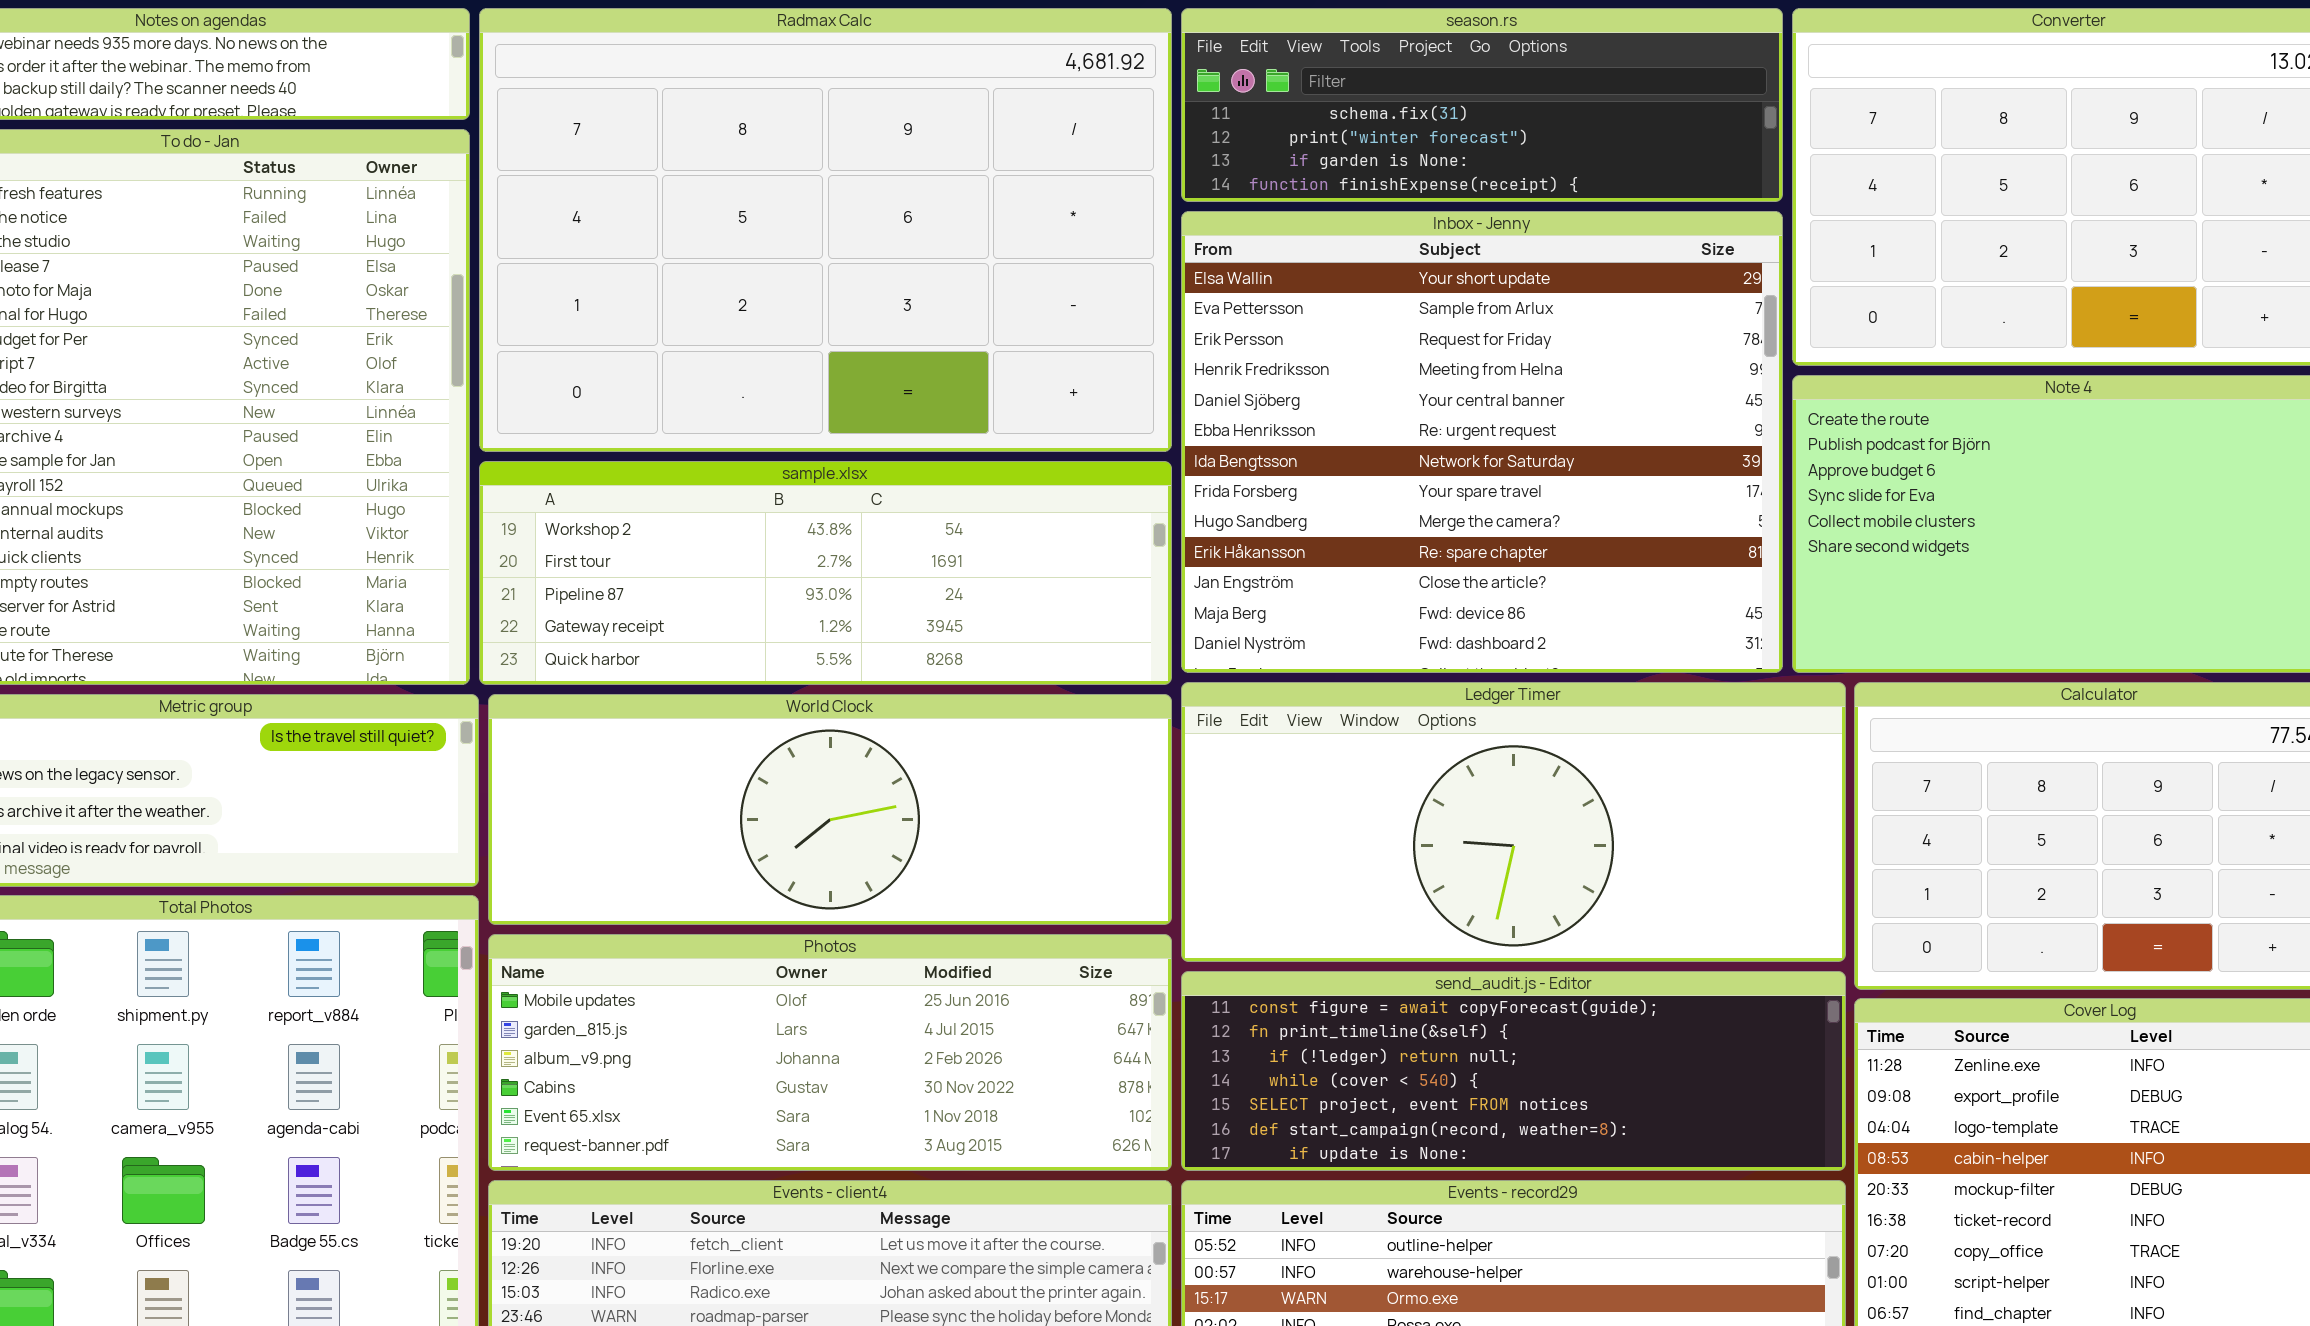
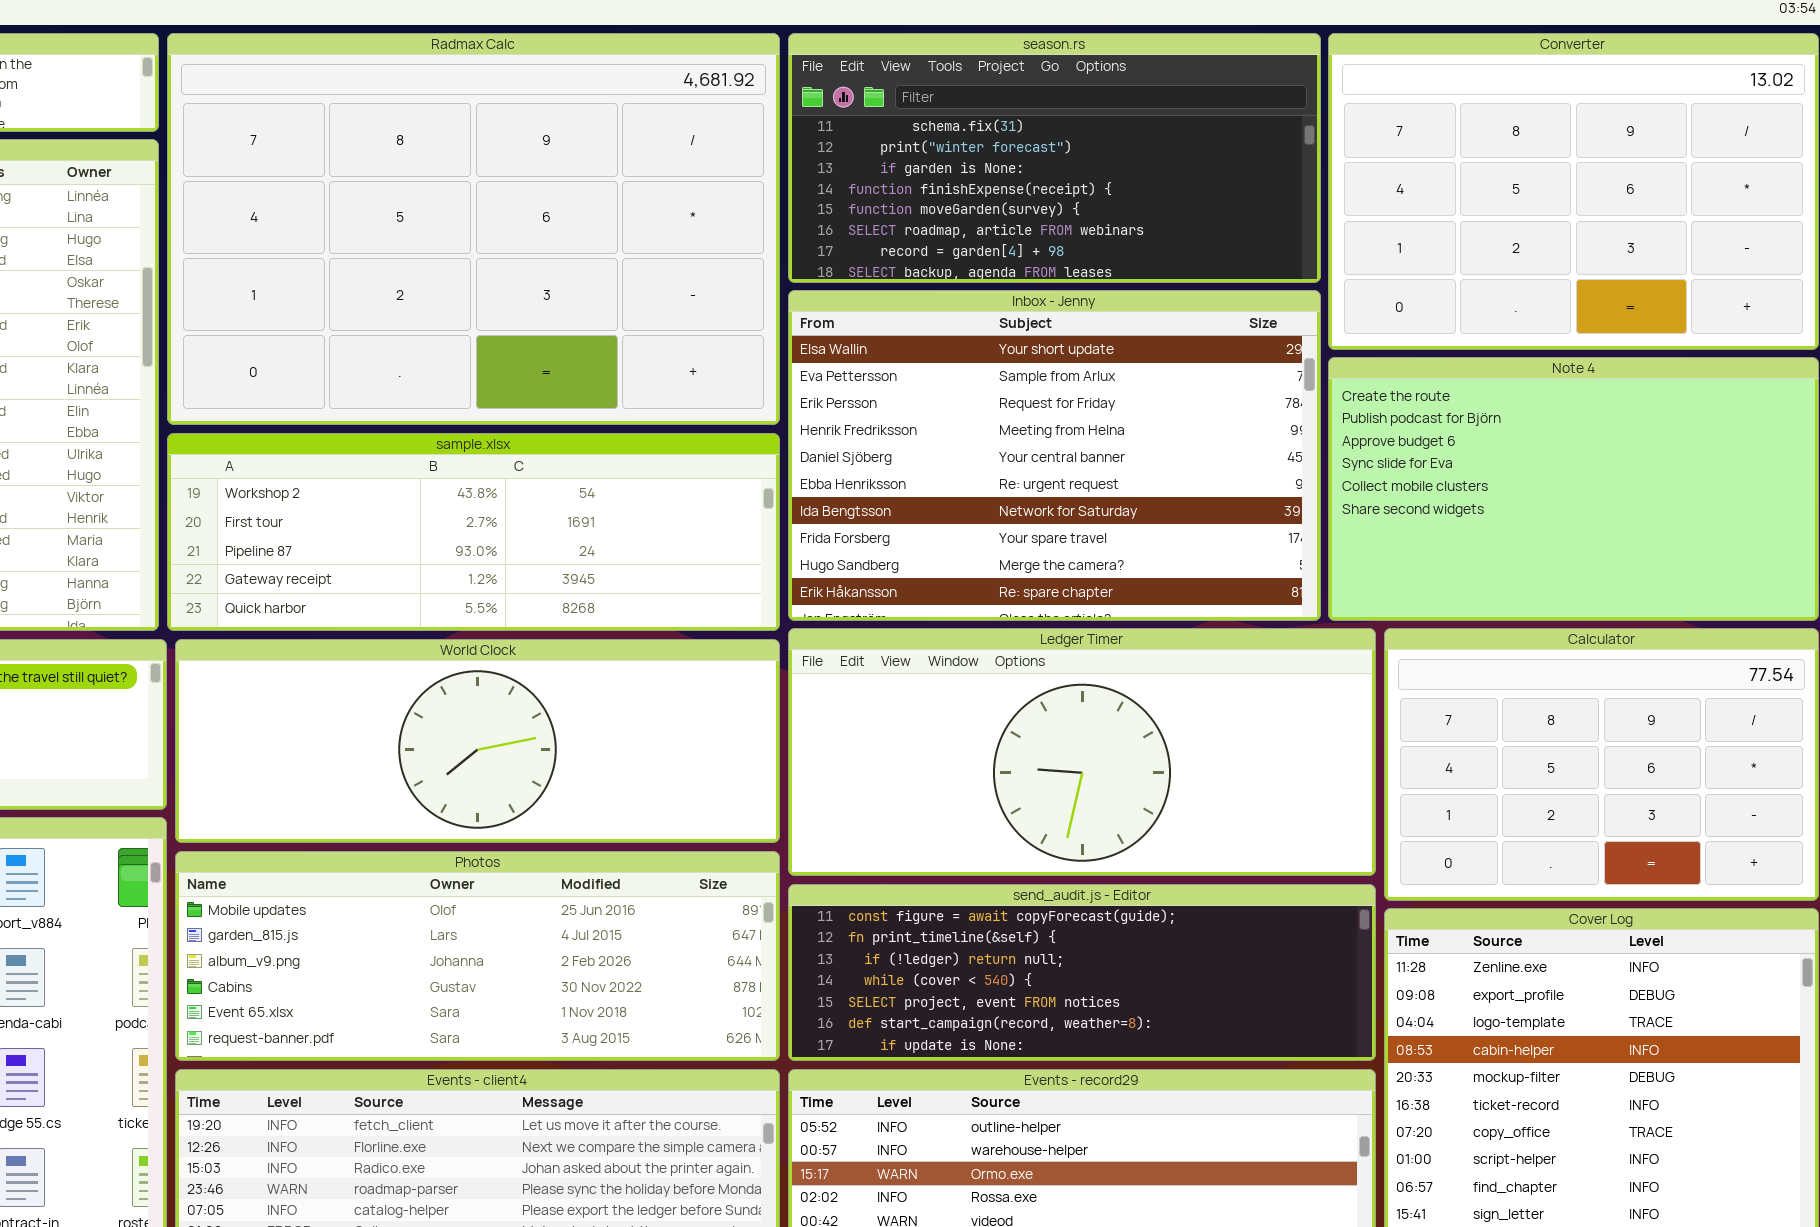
season.rs: [1181,8,1783,202] -> [788,33,1321,283], resized
Inbox - Jenny: [1181,211,1783,673] -> [788,290,1321,621], resized

